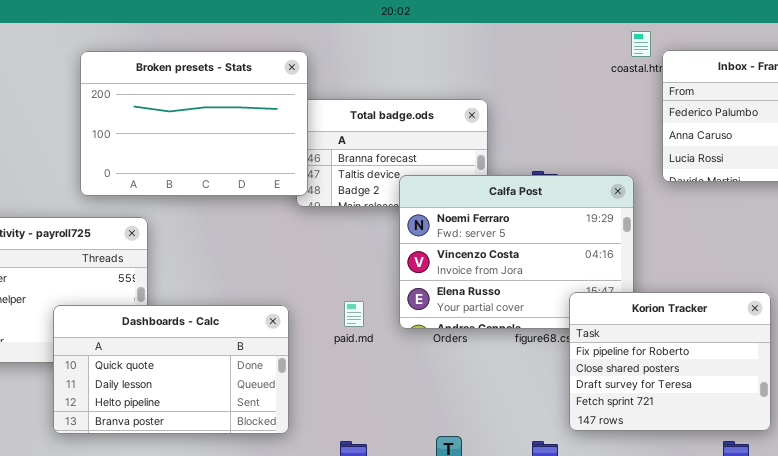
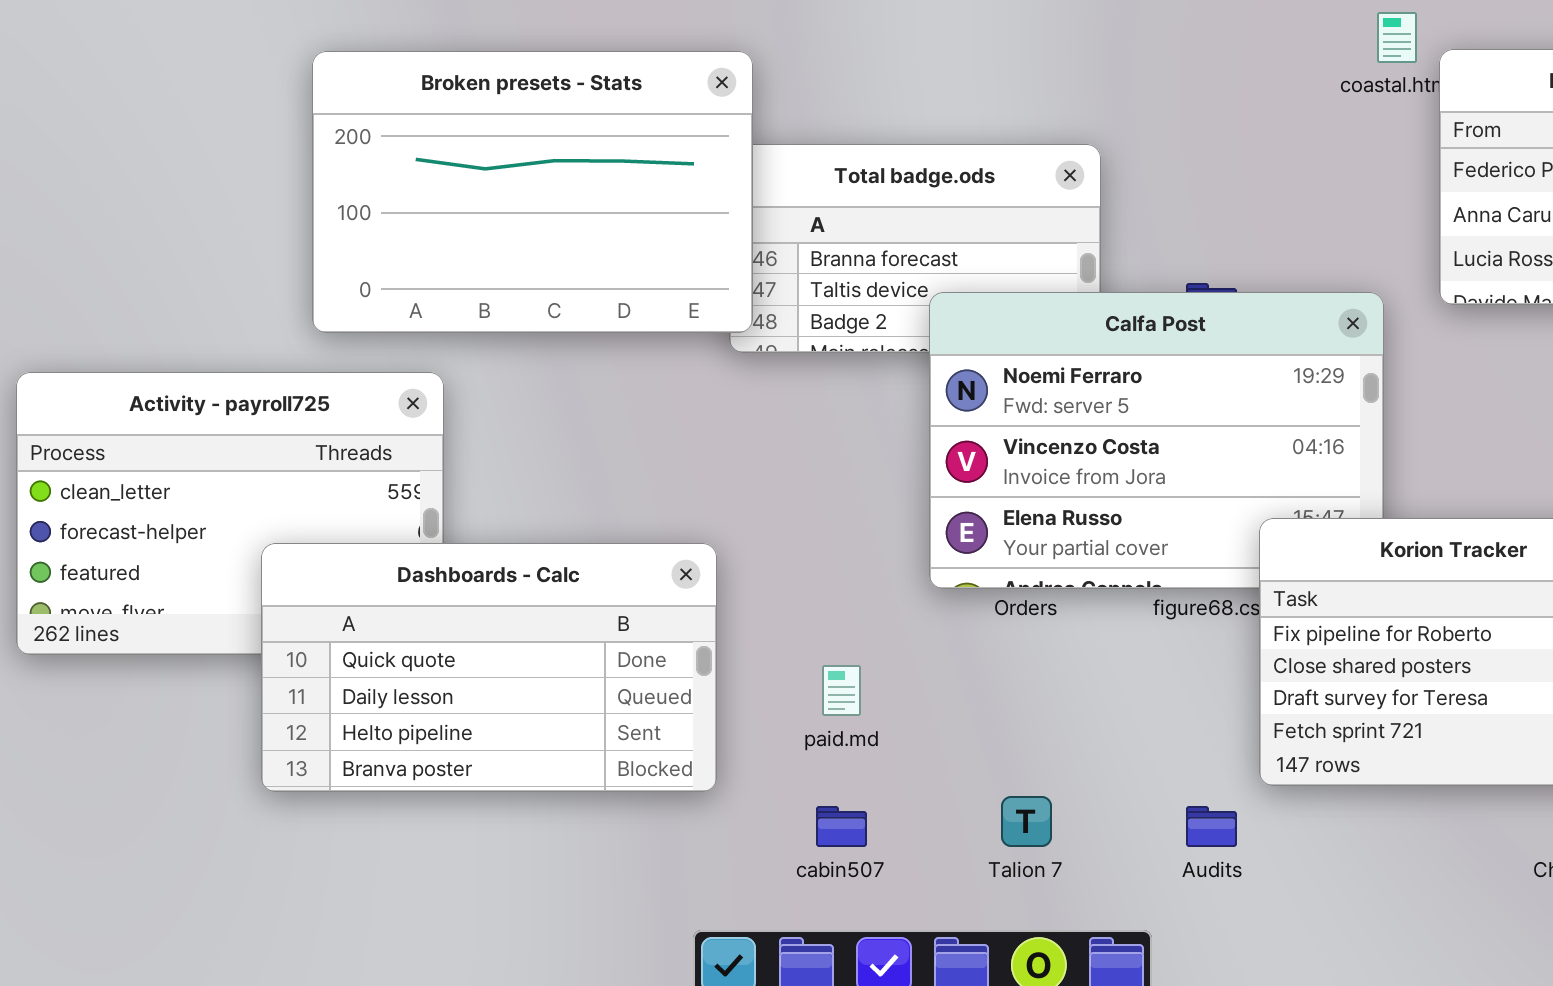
paid.md: [344,301,364,327] -> [822,665,861,716], moved

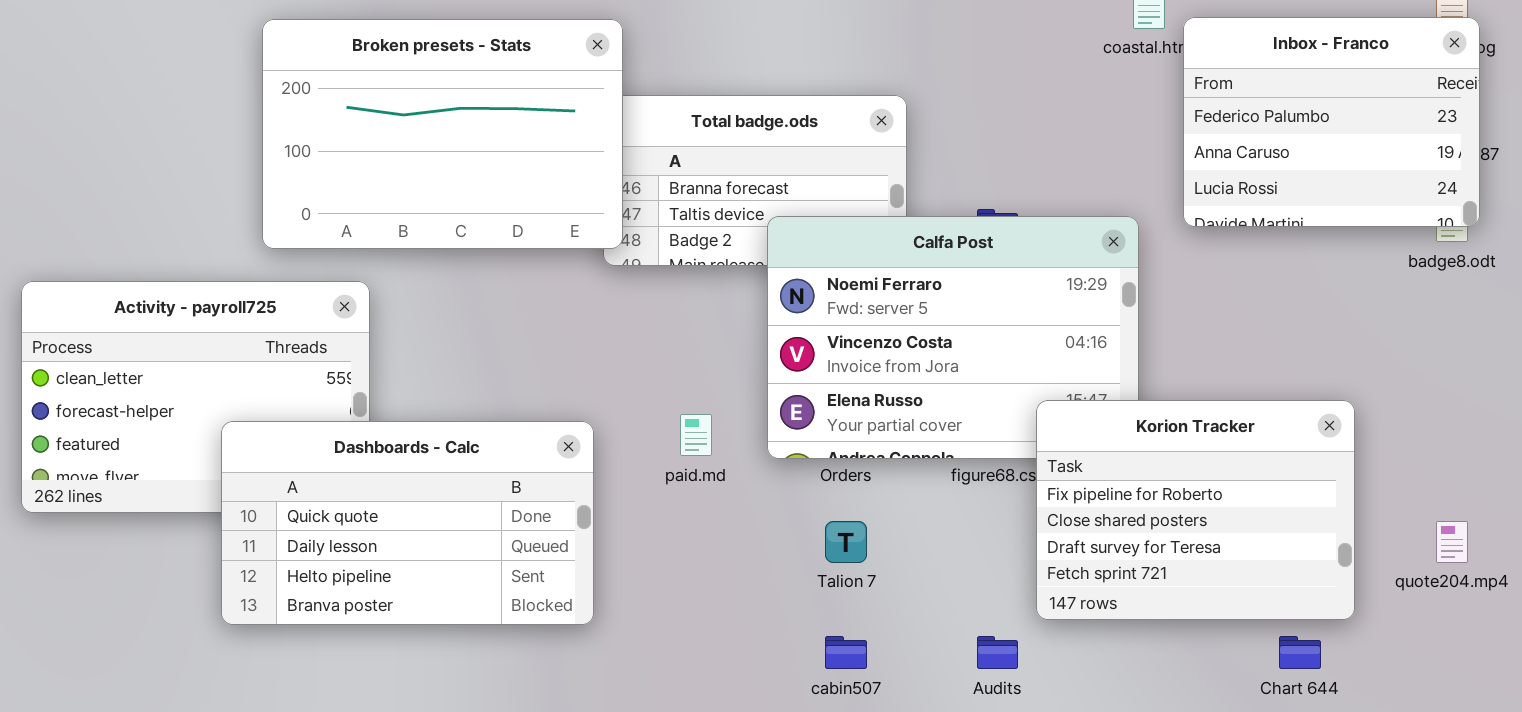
paid.md: [822,665,861,716] -> [680,414,712,456], moved
Talion 7: [1001,796,1052,847] -> [825,521,867,563], moved
cabin507: [816,806,867,847] -> [825,636,867,669], moved

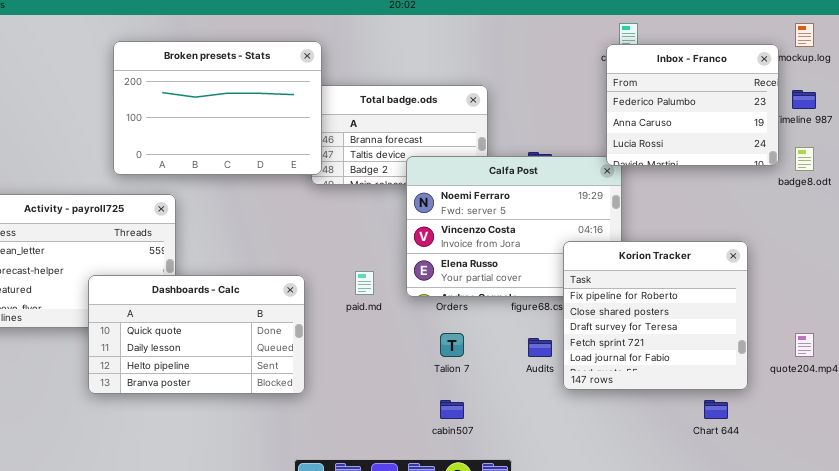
Inbox - Franco: [1183,17,1480,227] -> [606,44,779,166], moved
Korion Tracker: [1036,400,1355,620] -> [563,241,748,390], resized
Audits: [977,636,1018,669] -> [528,338,552,357], moved

